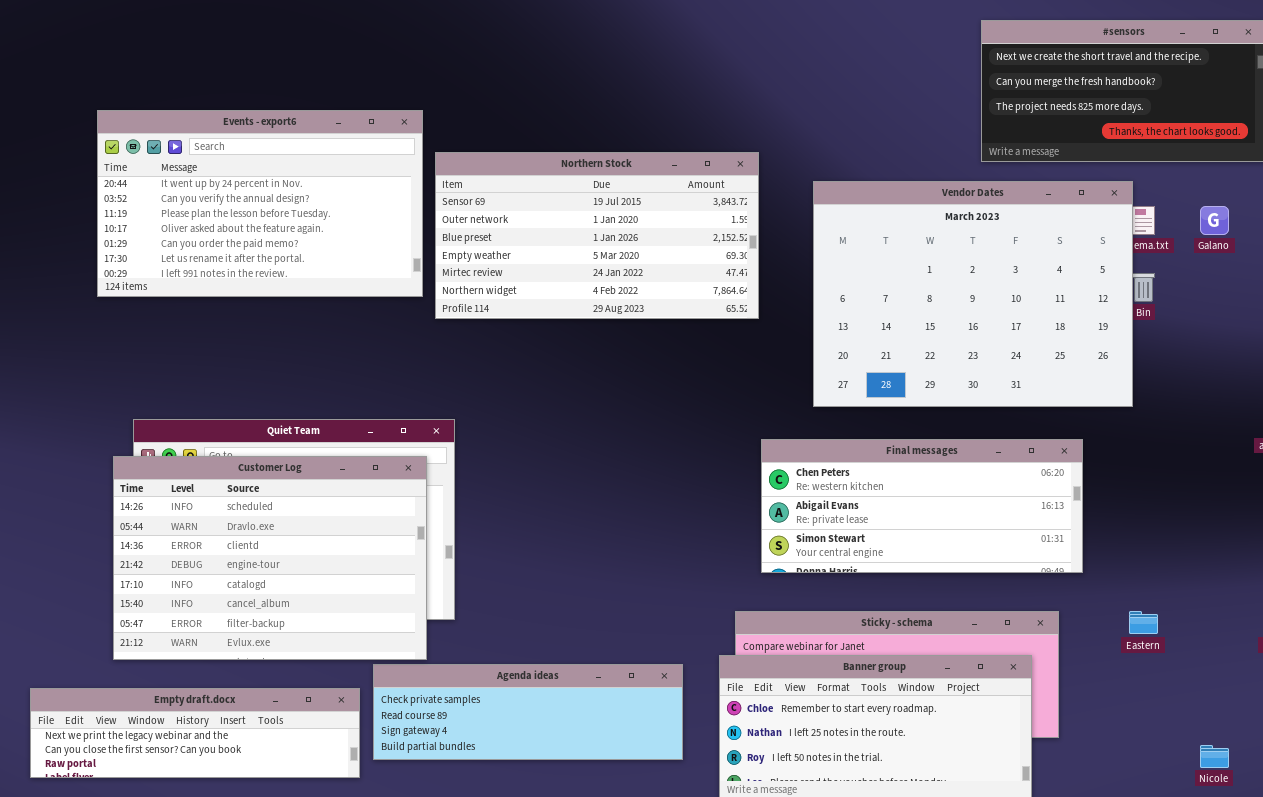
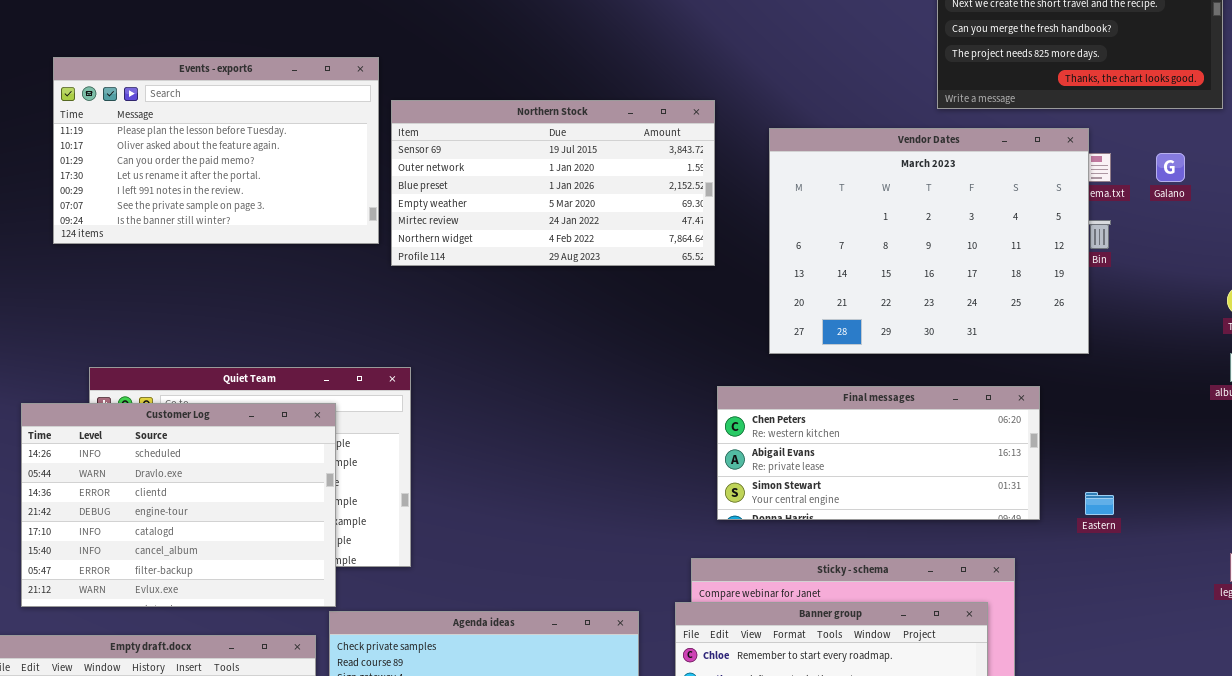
Events - export6: [97,110,423,297] -> [53,57,379,244], scrolled down 2 rows
Customer Log: [113,456,427,660] -> [21,403,336,607], moved
Eastern: [1129,611,1158,634] -> [1085,492,1114,515], moved

